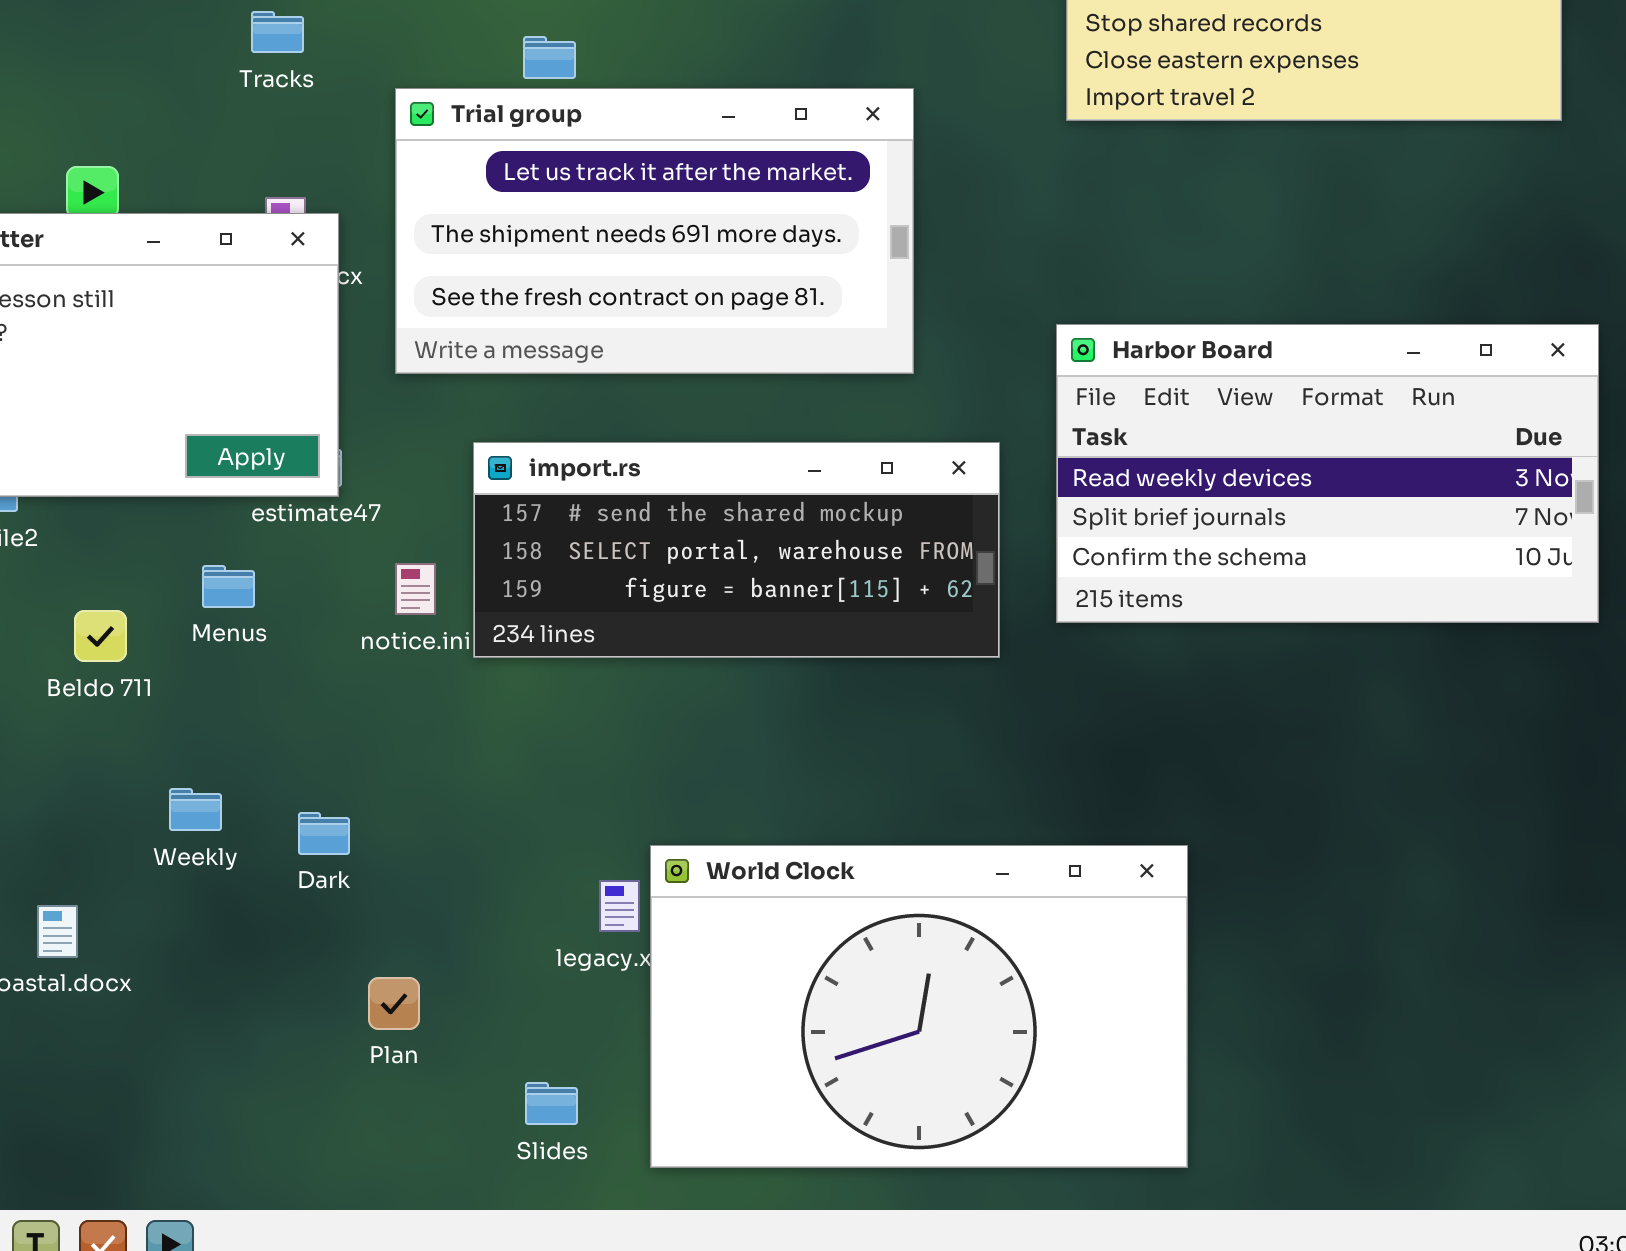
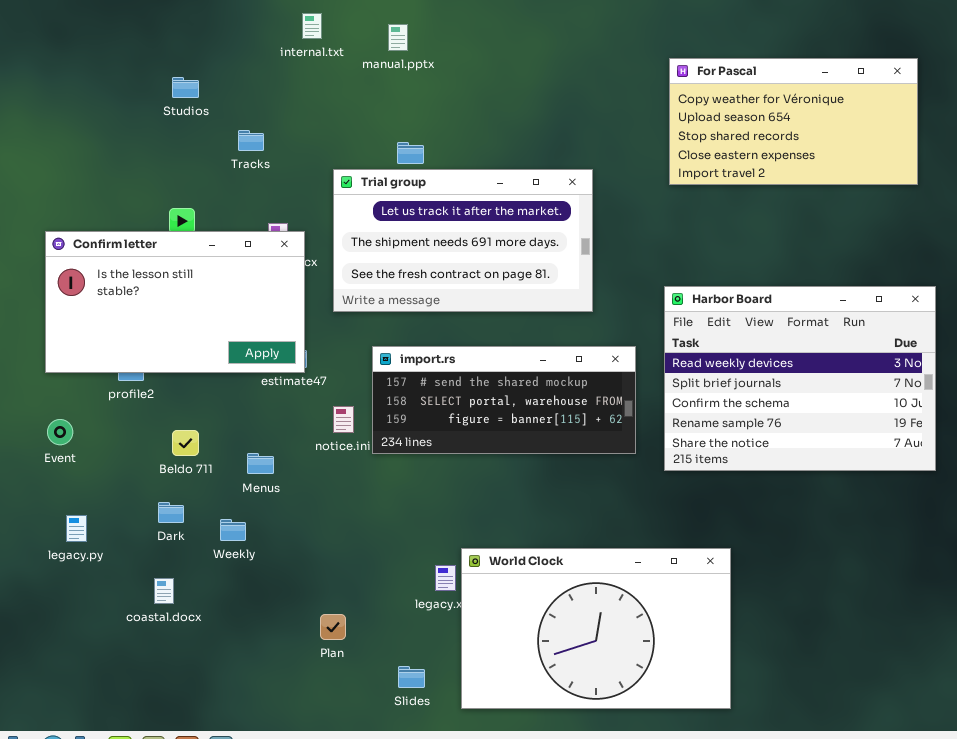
Tracks: [251,11,304,53] -> [238,130,264,151], moved
Harbor Board: [1056,324,1599,623] -> [664,286,936,471], resized
Menus: [202,565,255,608] -> [247,453,274,474], moved
Dark: [298,812,350,855] -> [158,502,184,523], moved

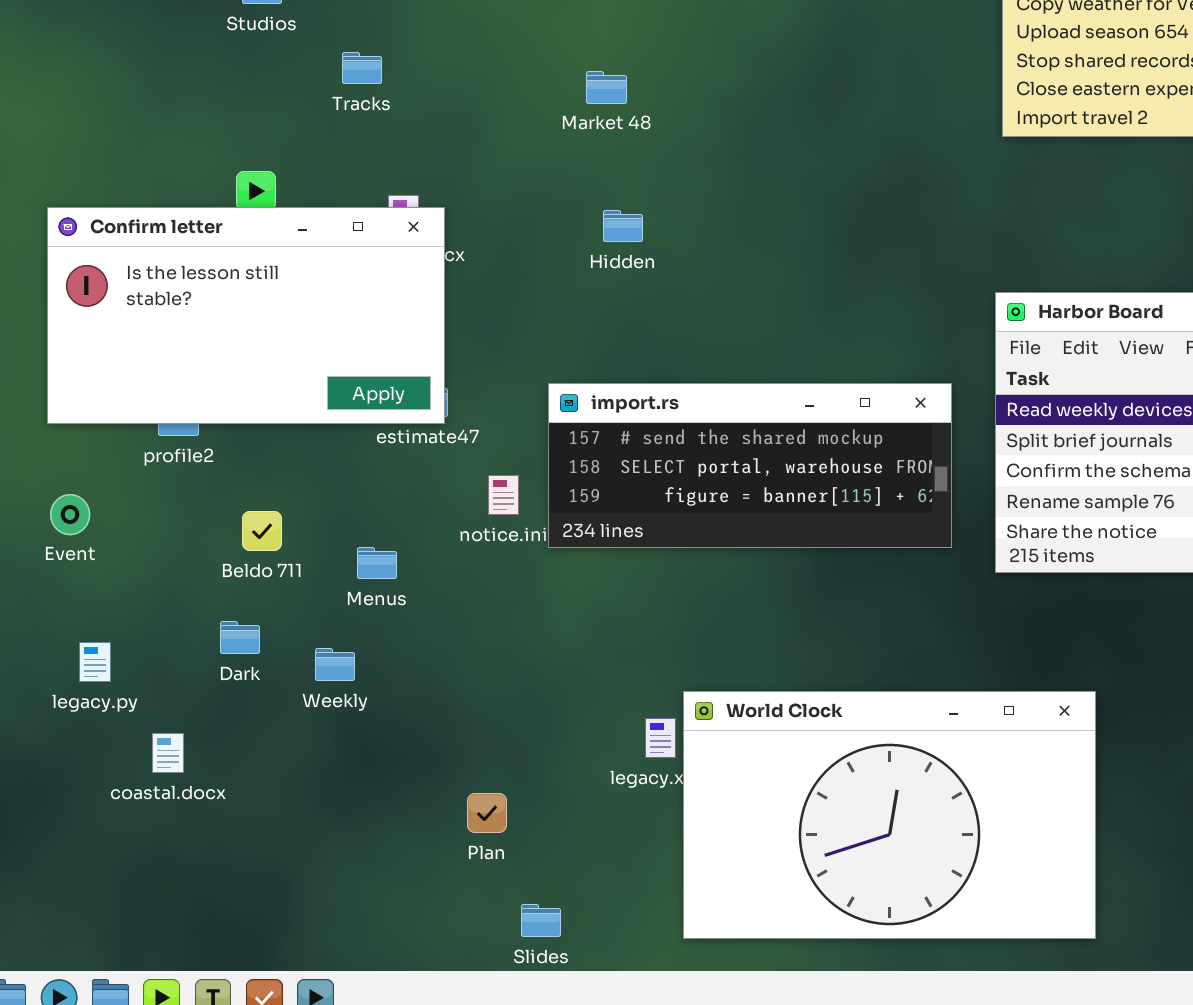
Trial group: [333,169,593,312] -> none, closed
coastal.docx: [154,578,174,604] -> [152,733,184,773], moved
Slides: [398,666,425,688] -> [521,904,561,937], moved

